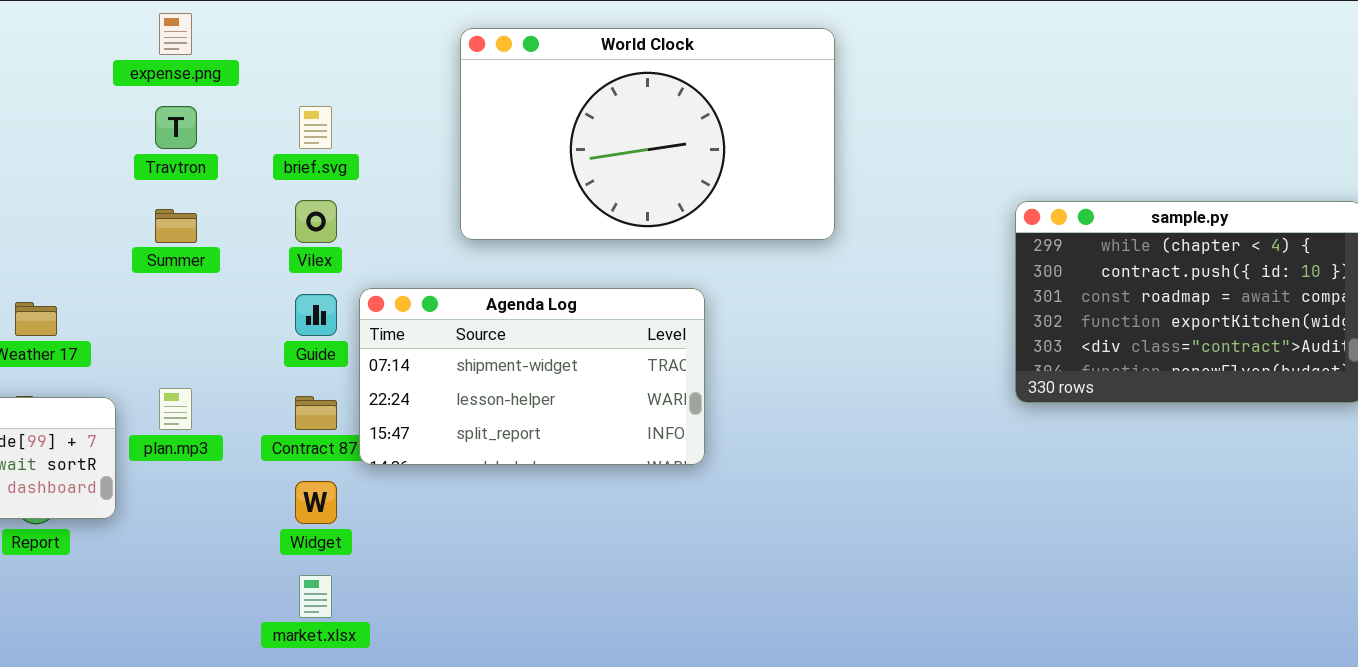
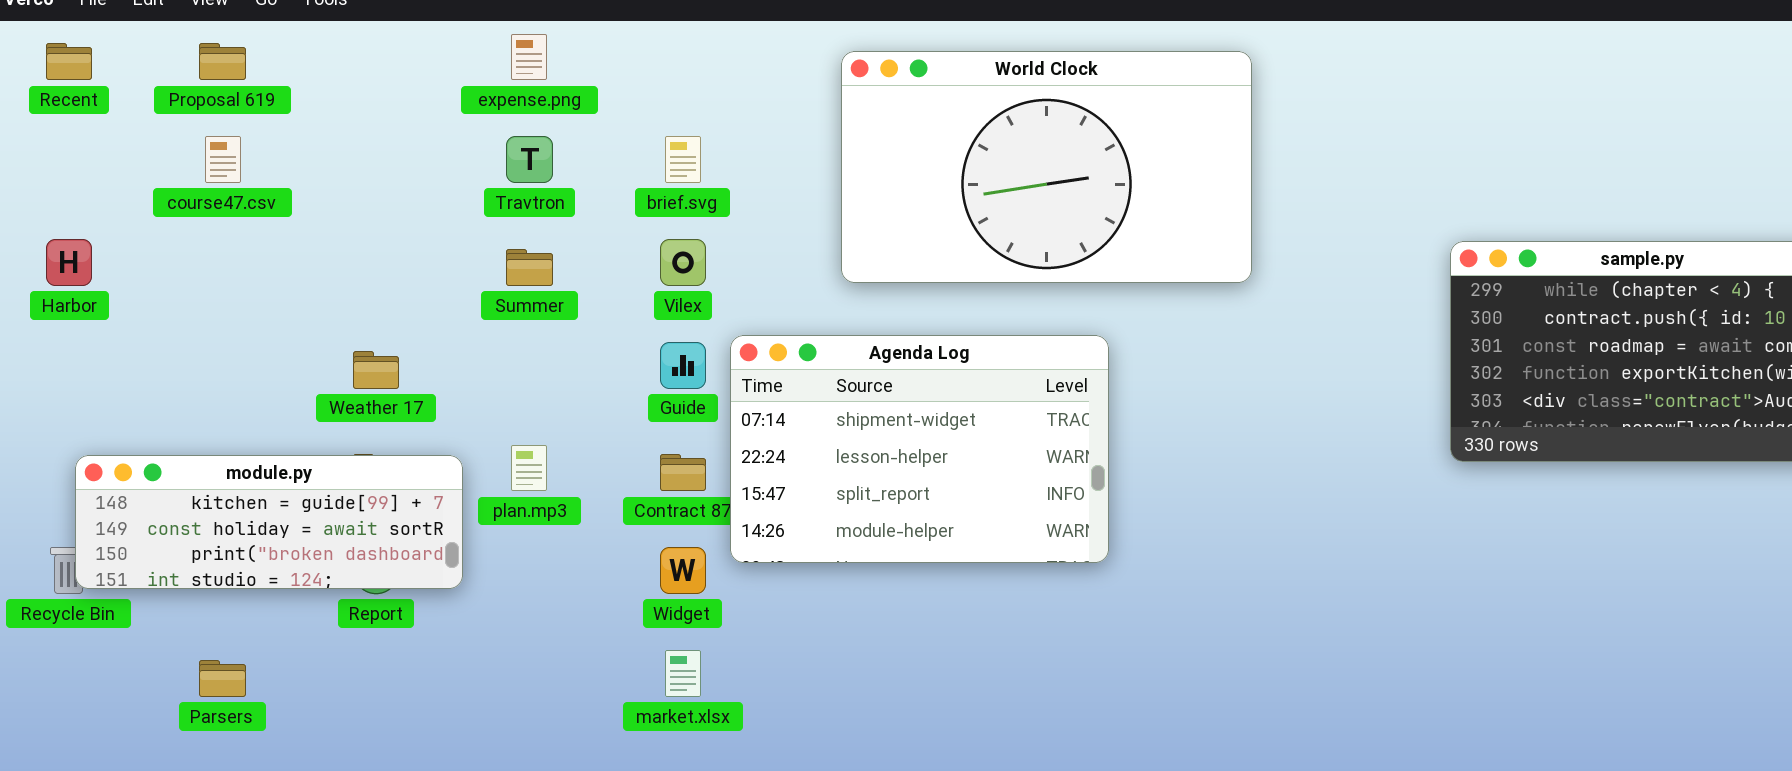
Agenda Log: [359,288,705,465] -> [730,335,1109,563], resized

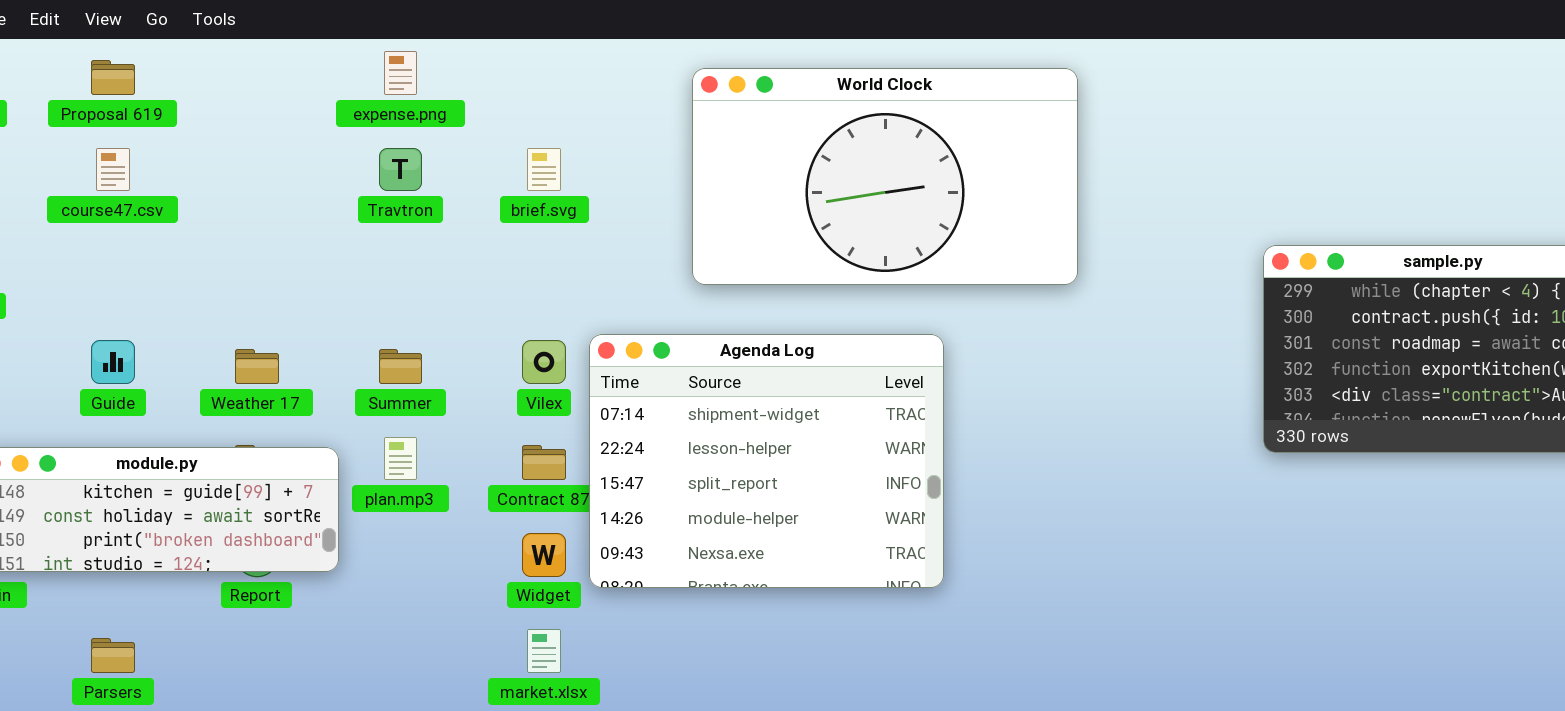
Vilex: [660,239,706,286] -> [522,340,566,384], moved
Summer: [506,249,553,286] -> [379,349,422,384], moved
Agenda Log: [730,335,1109,563] -> [589,334,944,588], resized
Guide: [660,342,706,389] -> [91,340,135,384], moved

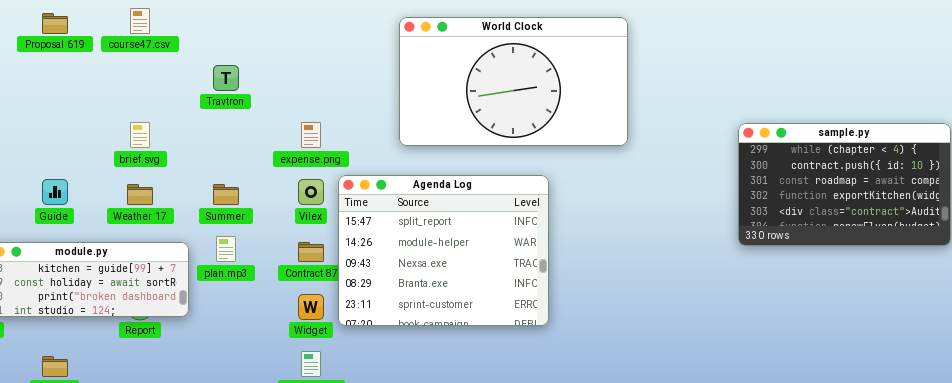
expense.png: [384,51,417,95] -> [301,122,321,148], moved
course47.csv: [96,148,130,191] -> [130,8,150,34], moved
brief.svg: [527,148,561,191] -> [130,122,150,148], moved
Agenda Log: [589,334,944,588] -> [338,175,549,326], scrolled down 2 rows

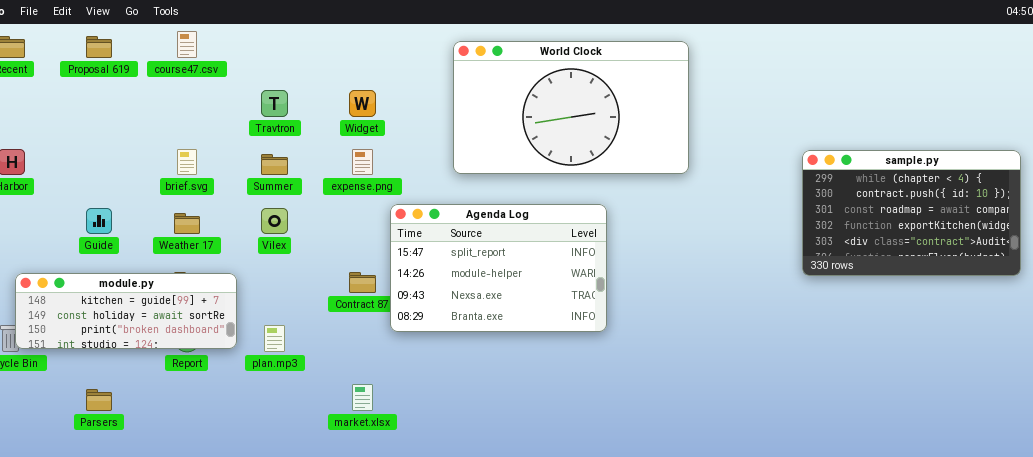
Agenda Log: [338,175,549,326] -> [390,204,607,332], resized
Vilex: [298,179,324,205] -> [261,208,288,234], moved
Summer: [213,184,239,205] -> [261,154,288,175], moved
plan.mp3: [216,236,236,262] -> [264,325,285,352], moved
Widget: [298,294,324,320] -> [349,90,376,117], moved

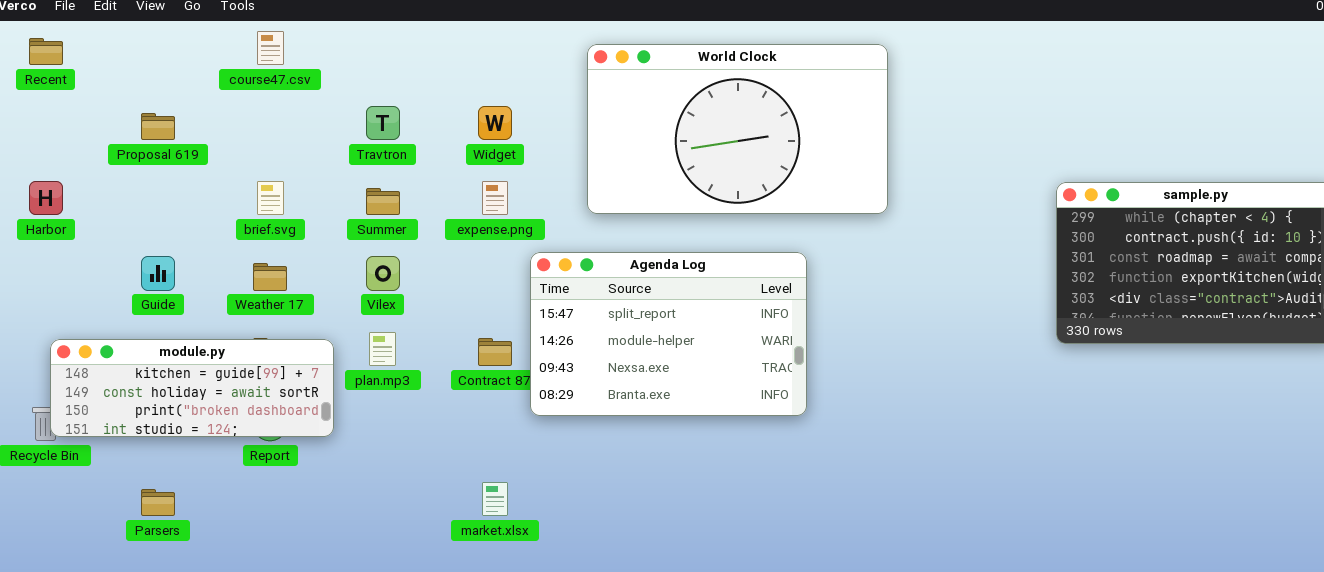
Proposal 619: [86,36,112,58] -> [141,113,175,140], moved
World Clock: [453,41,689,174] -> [587,44,888,214], moved
plan.mp3: [264,325,285,352] -> [369,332,396,366], moved

